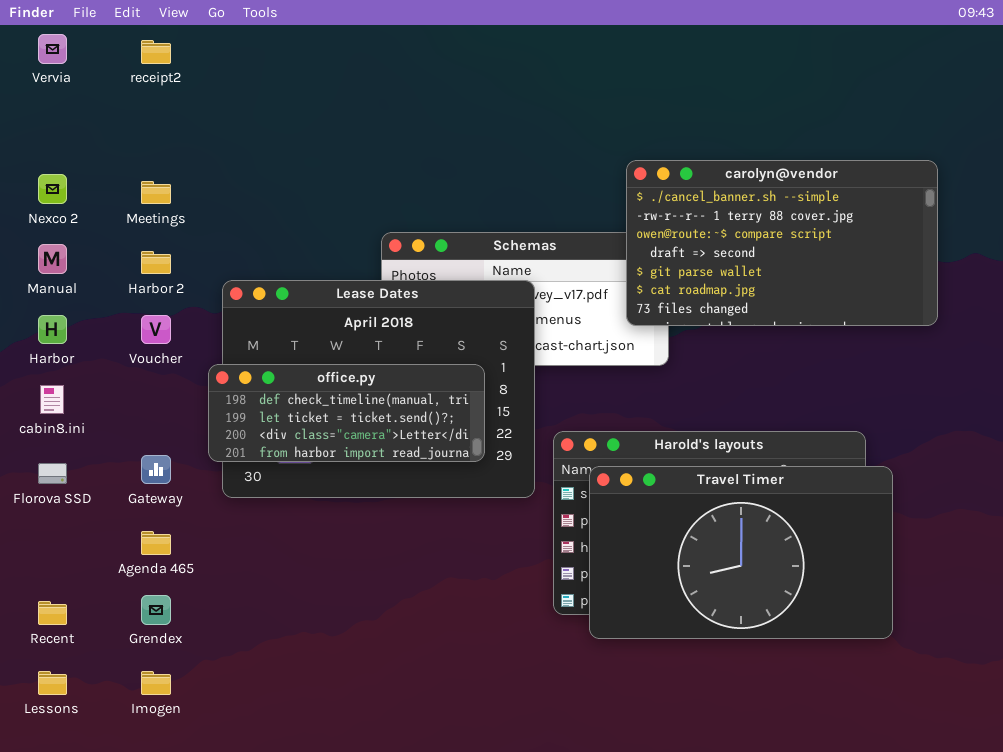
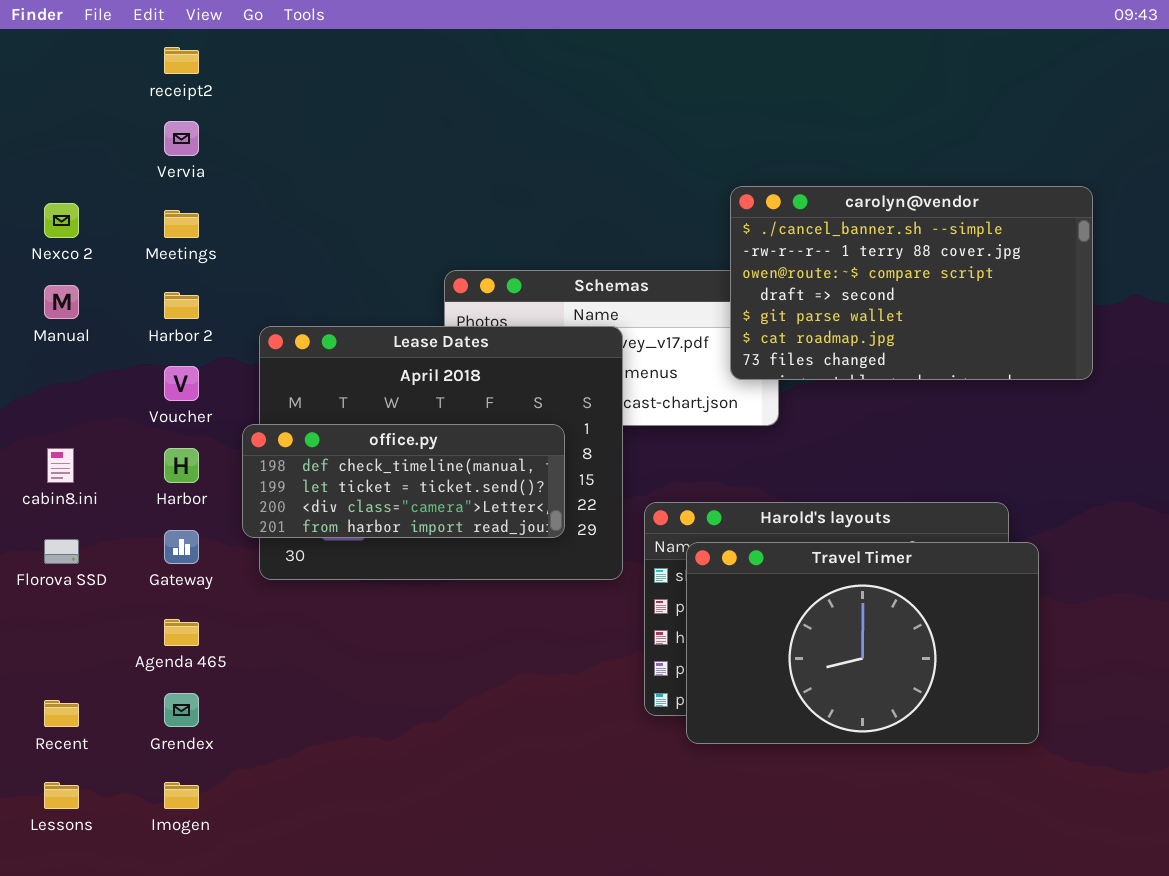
Vervia: [38,34,67,64] -> [164,121,199,156], moved
Harbor: [38,315,67,344] -> [164,448,199,483], moved

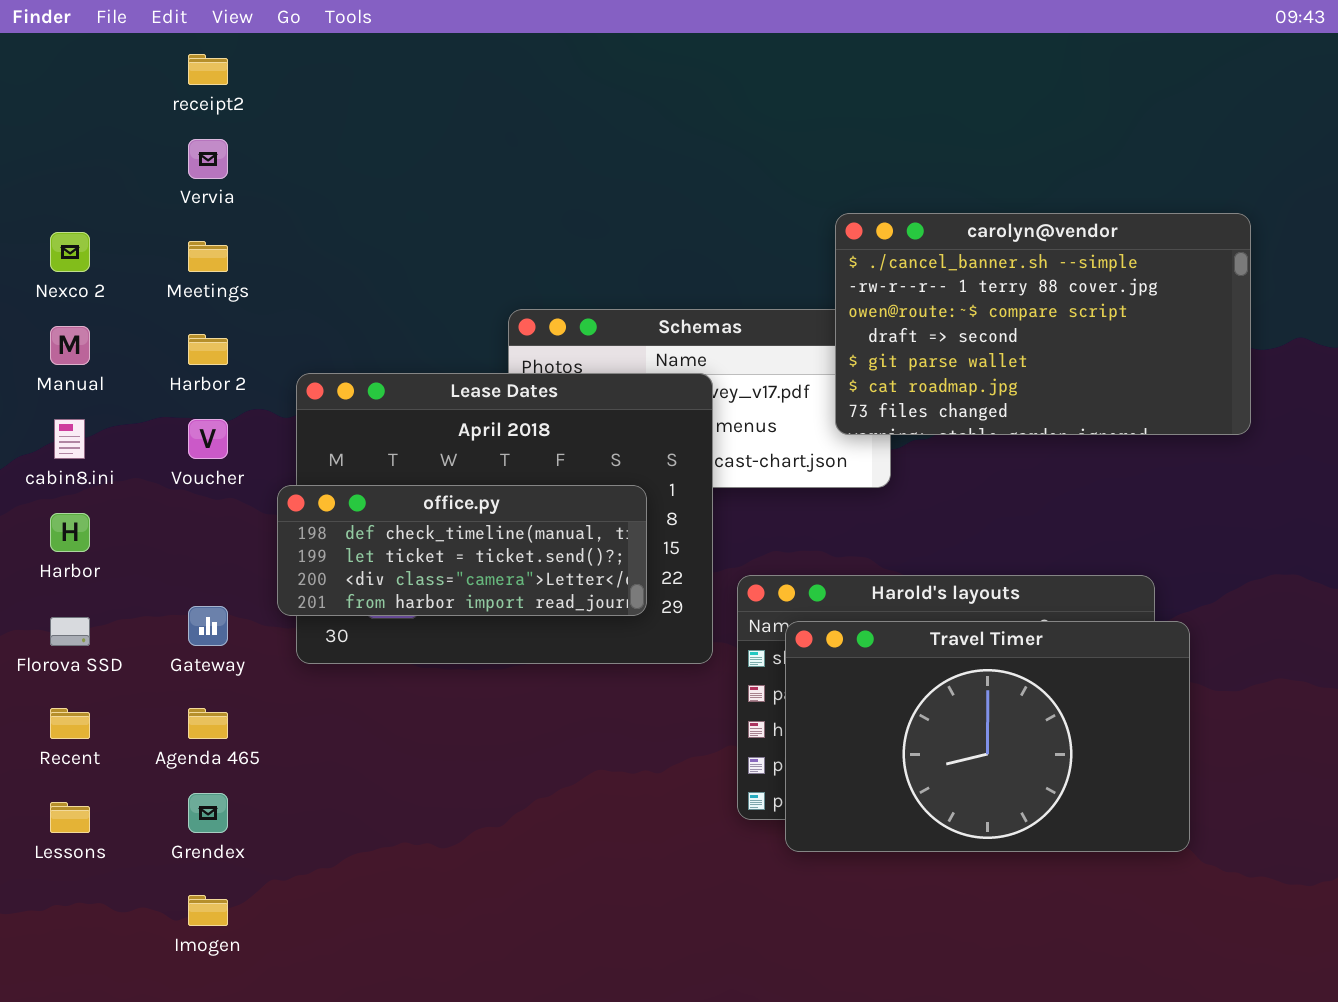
cabin8.ini: [47,448,74,483] -> [54,419,85,459], moved
Harbor: [164,448,199,483] -> [50,513,90,552], moved
Recent: [44,700,79,727] -> [50,708,90,739], moved
Lessons: [44,782,79,809] -> [50,802,90,833], moved

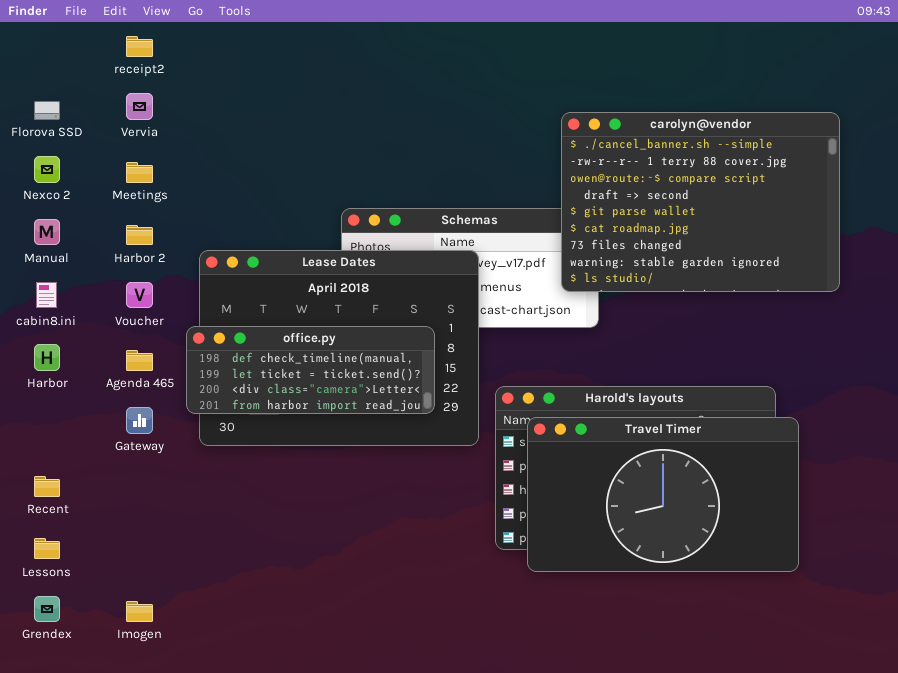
carolyn@vendor: [835,213,1251,435] -> [561,112,840,292], resized
Florova SSD: [50,617,90,646] -> [34,101,60,120], moved
Agenda 465: [188,708,228,739] -> [126,350,153,371], moved
Grendex: [188,793,228,833] -> [34,596,60,622], moved

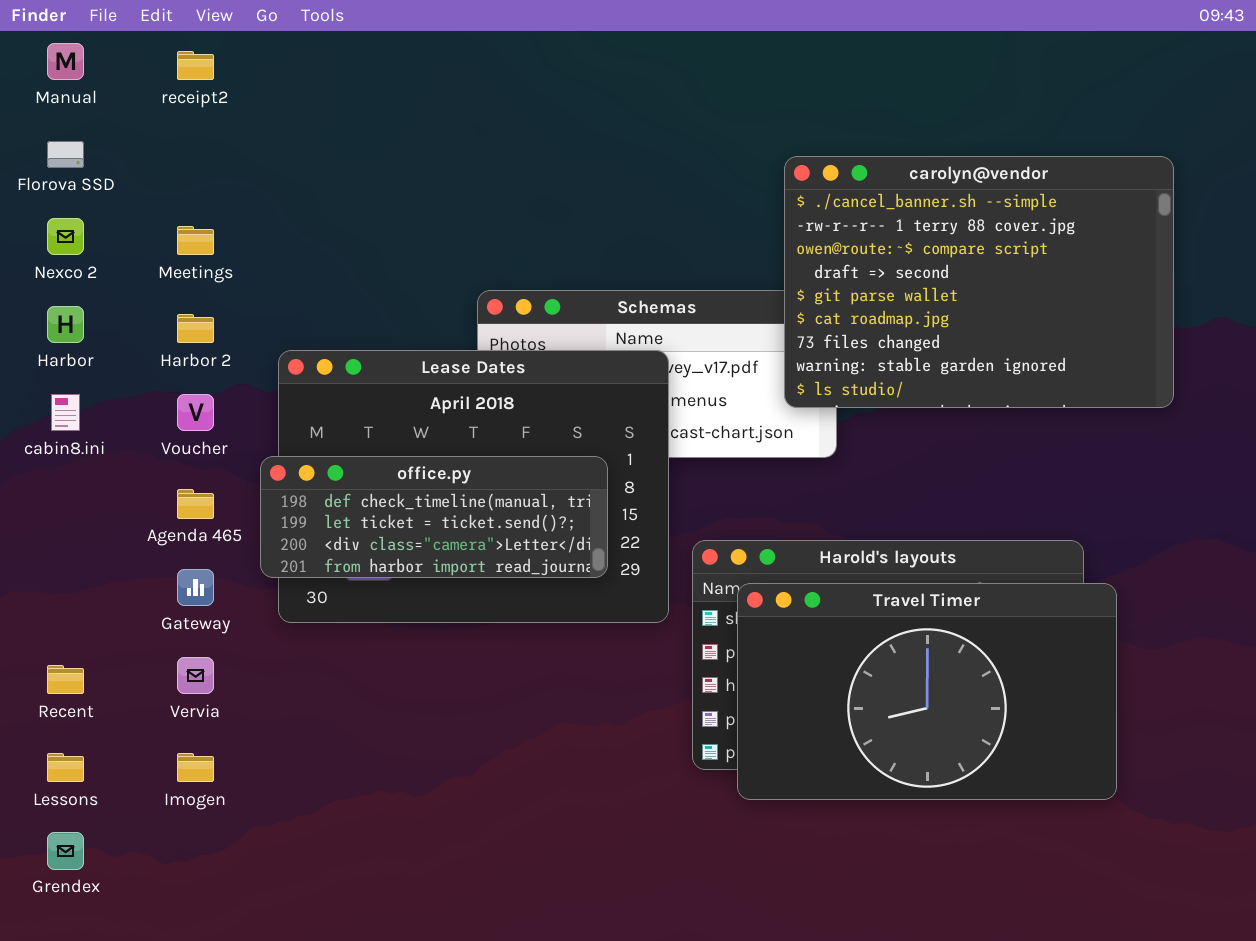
Vervia: [126,93,153,120] -> [177,657,214,694], moved
Manual: [34,219,60,245] -> [47,43,84,80], moved
Harbor: [34,344,60,371] -> [47,306,84,343], moved
Imogen: [126,601,153,622] -> [177,753,214,782], moved

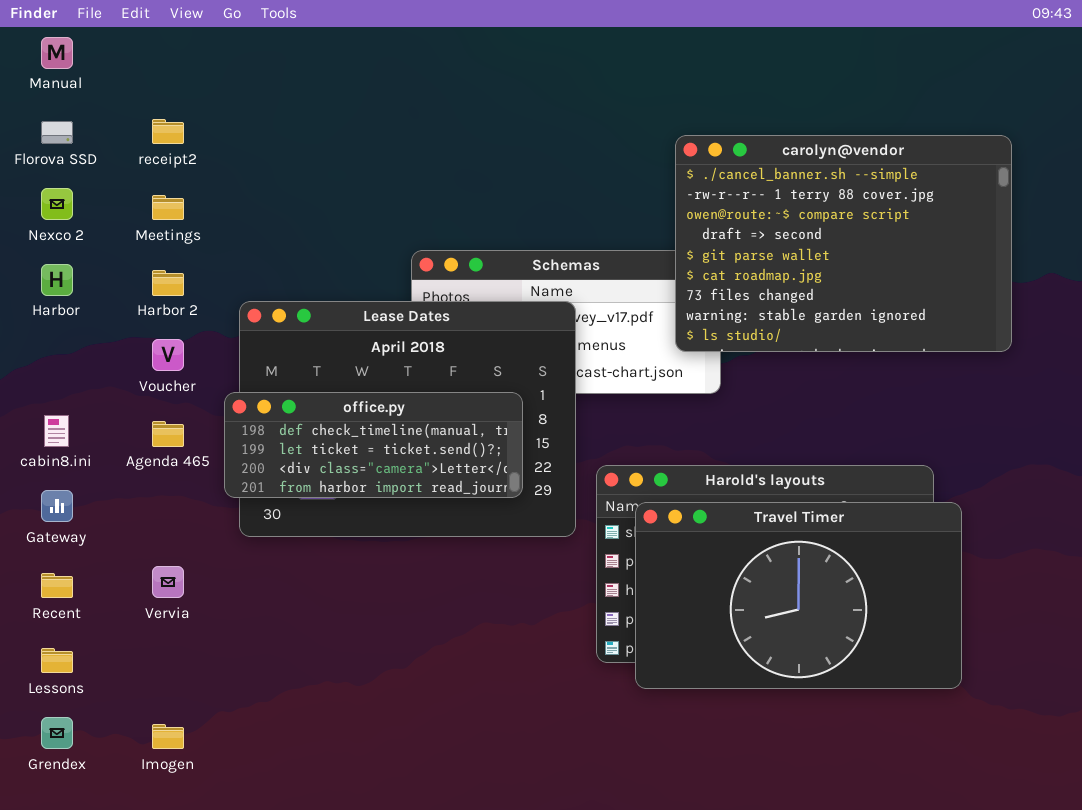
receipt2: [177,51,214,80] -> [152,119,184,144], moved
cabin8.ini: [51,394,80,431] -> [44,415,69,447], moved
Gateway: [177,569,214,606] -> [41,490,73,522], moved
Imogen: [177,753,214,782] -> [152,724,184,749], moved

